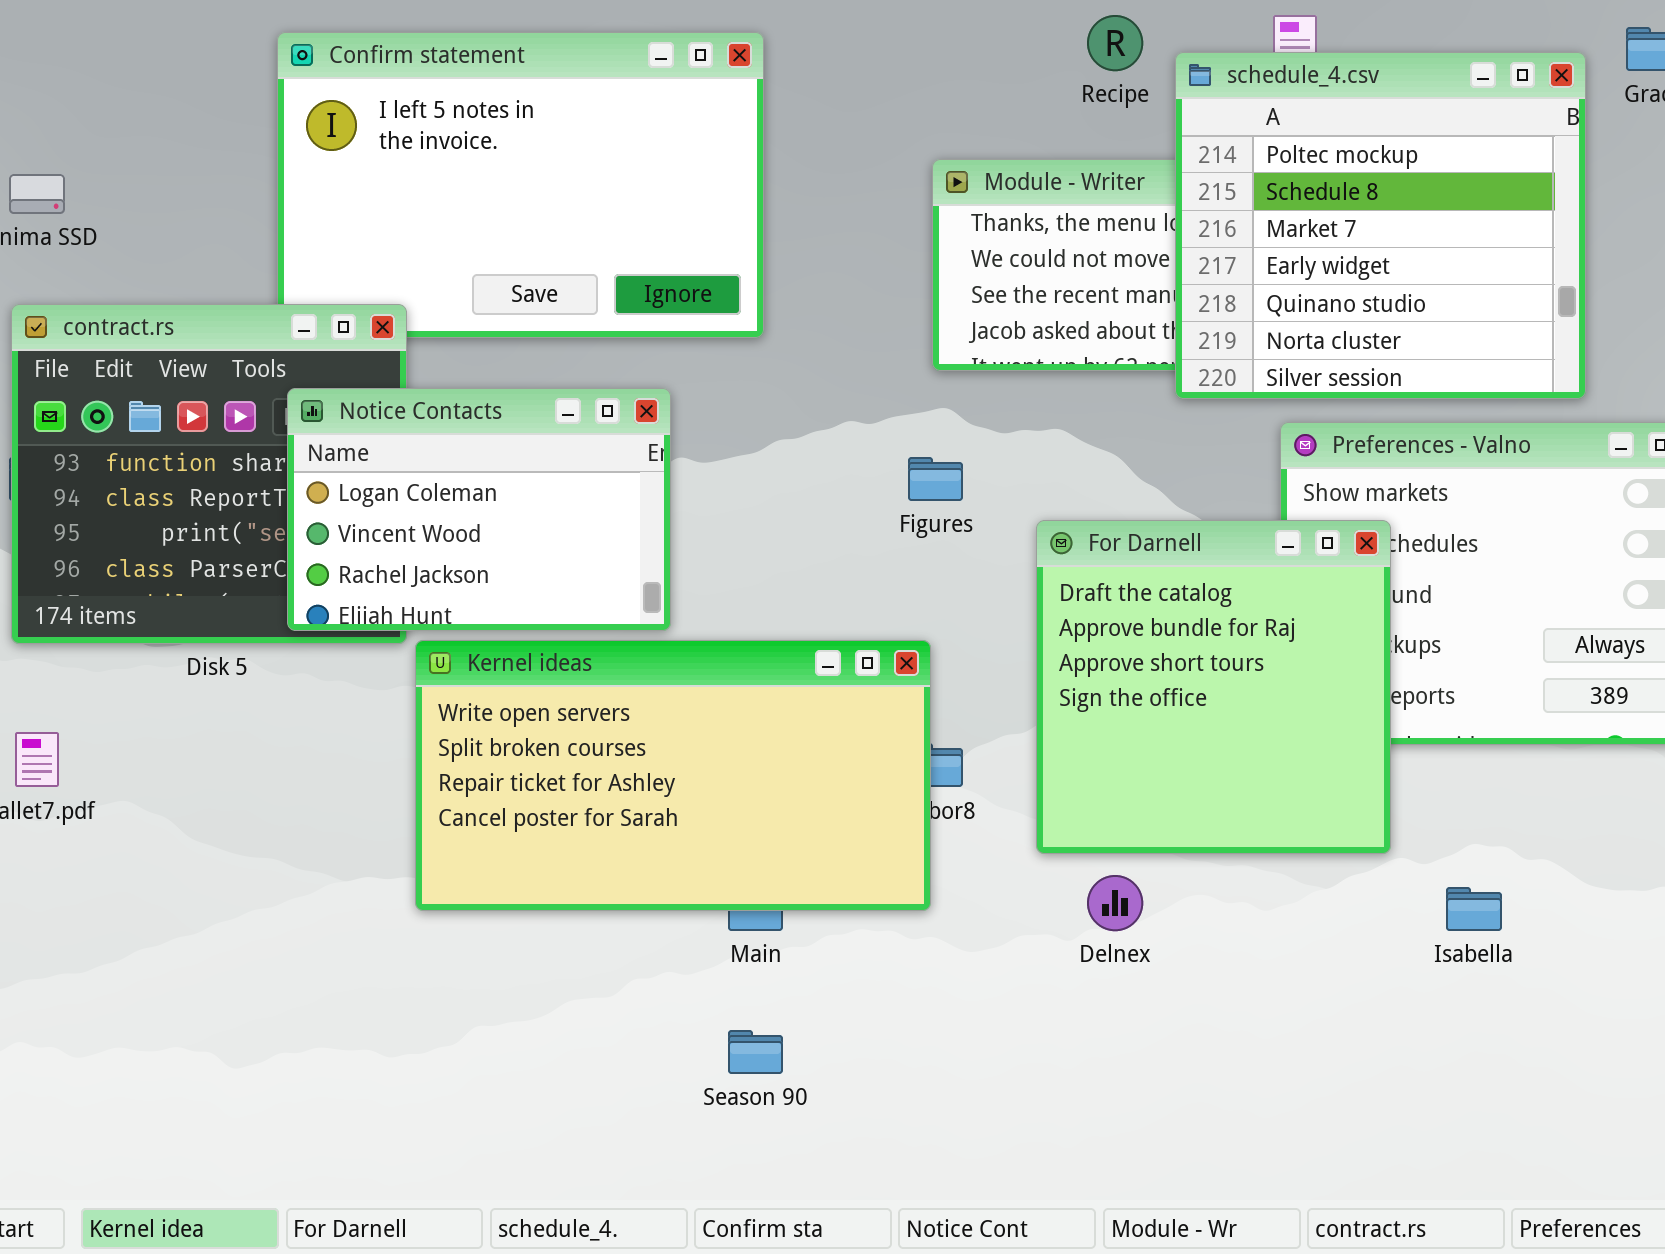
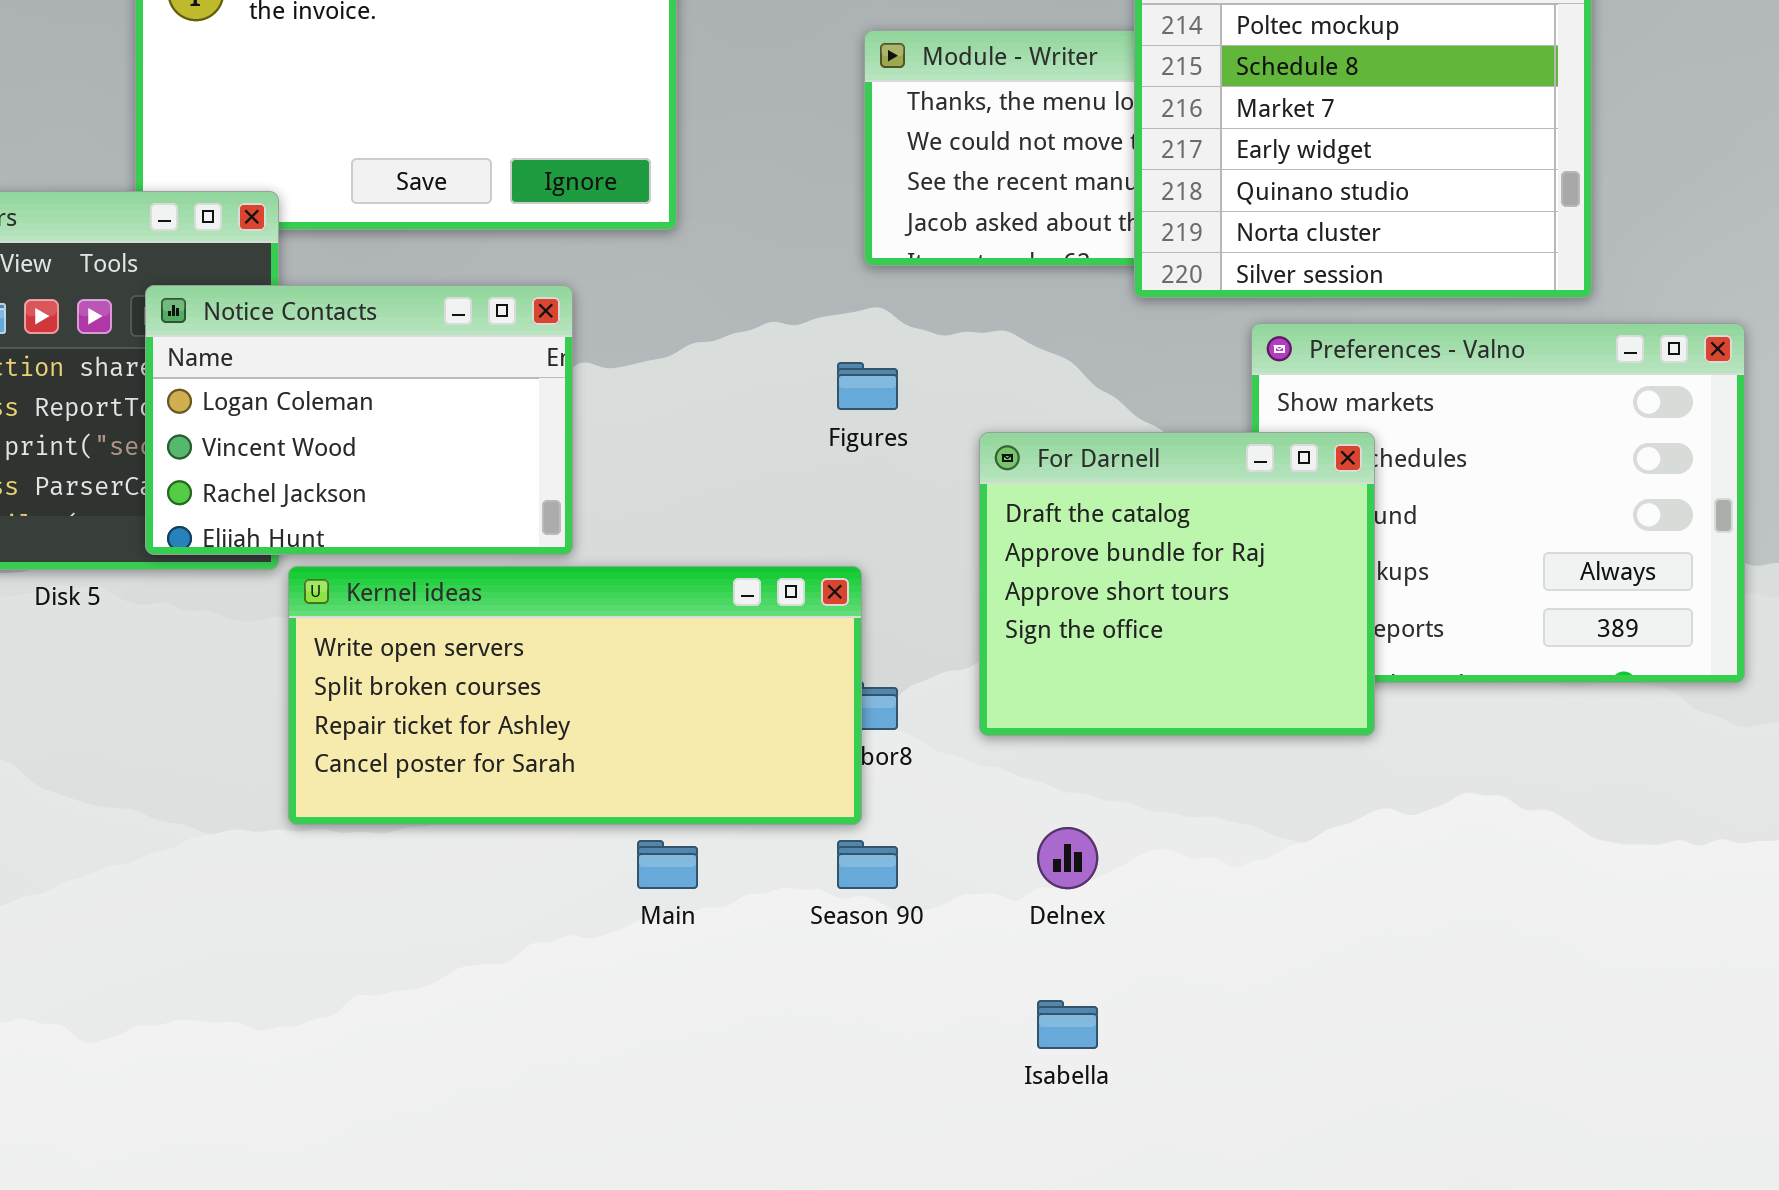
For Darnell: [1036,520,1391,854] -> [979,432,1375,736], resized
Kernel ideas: [415,640,931,911] -> [288,566,862,825], resized
Isabella: [1446,887,1502,931] -> [1037,1000,1098,1049], moved
Season 90: [728,1030,783,1074] -> [837,840,898,889], moved

